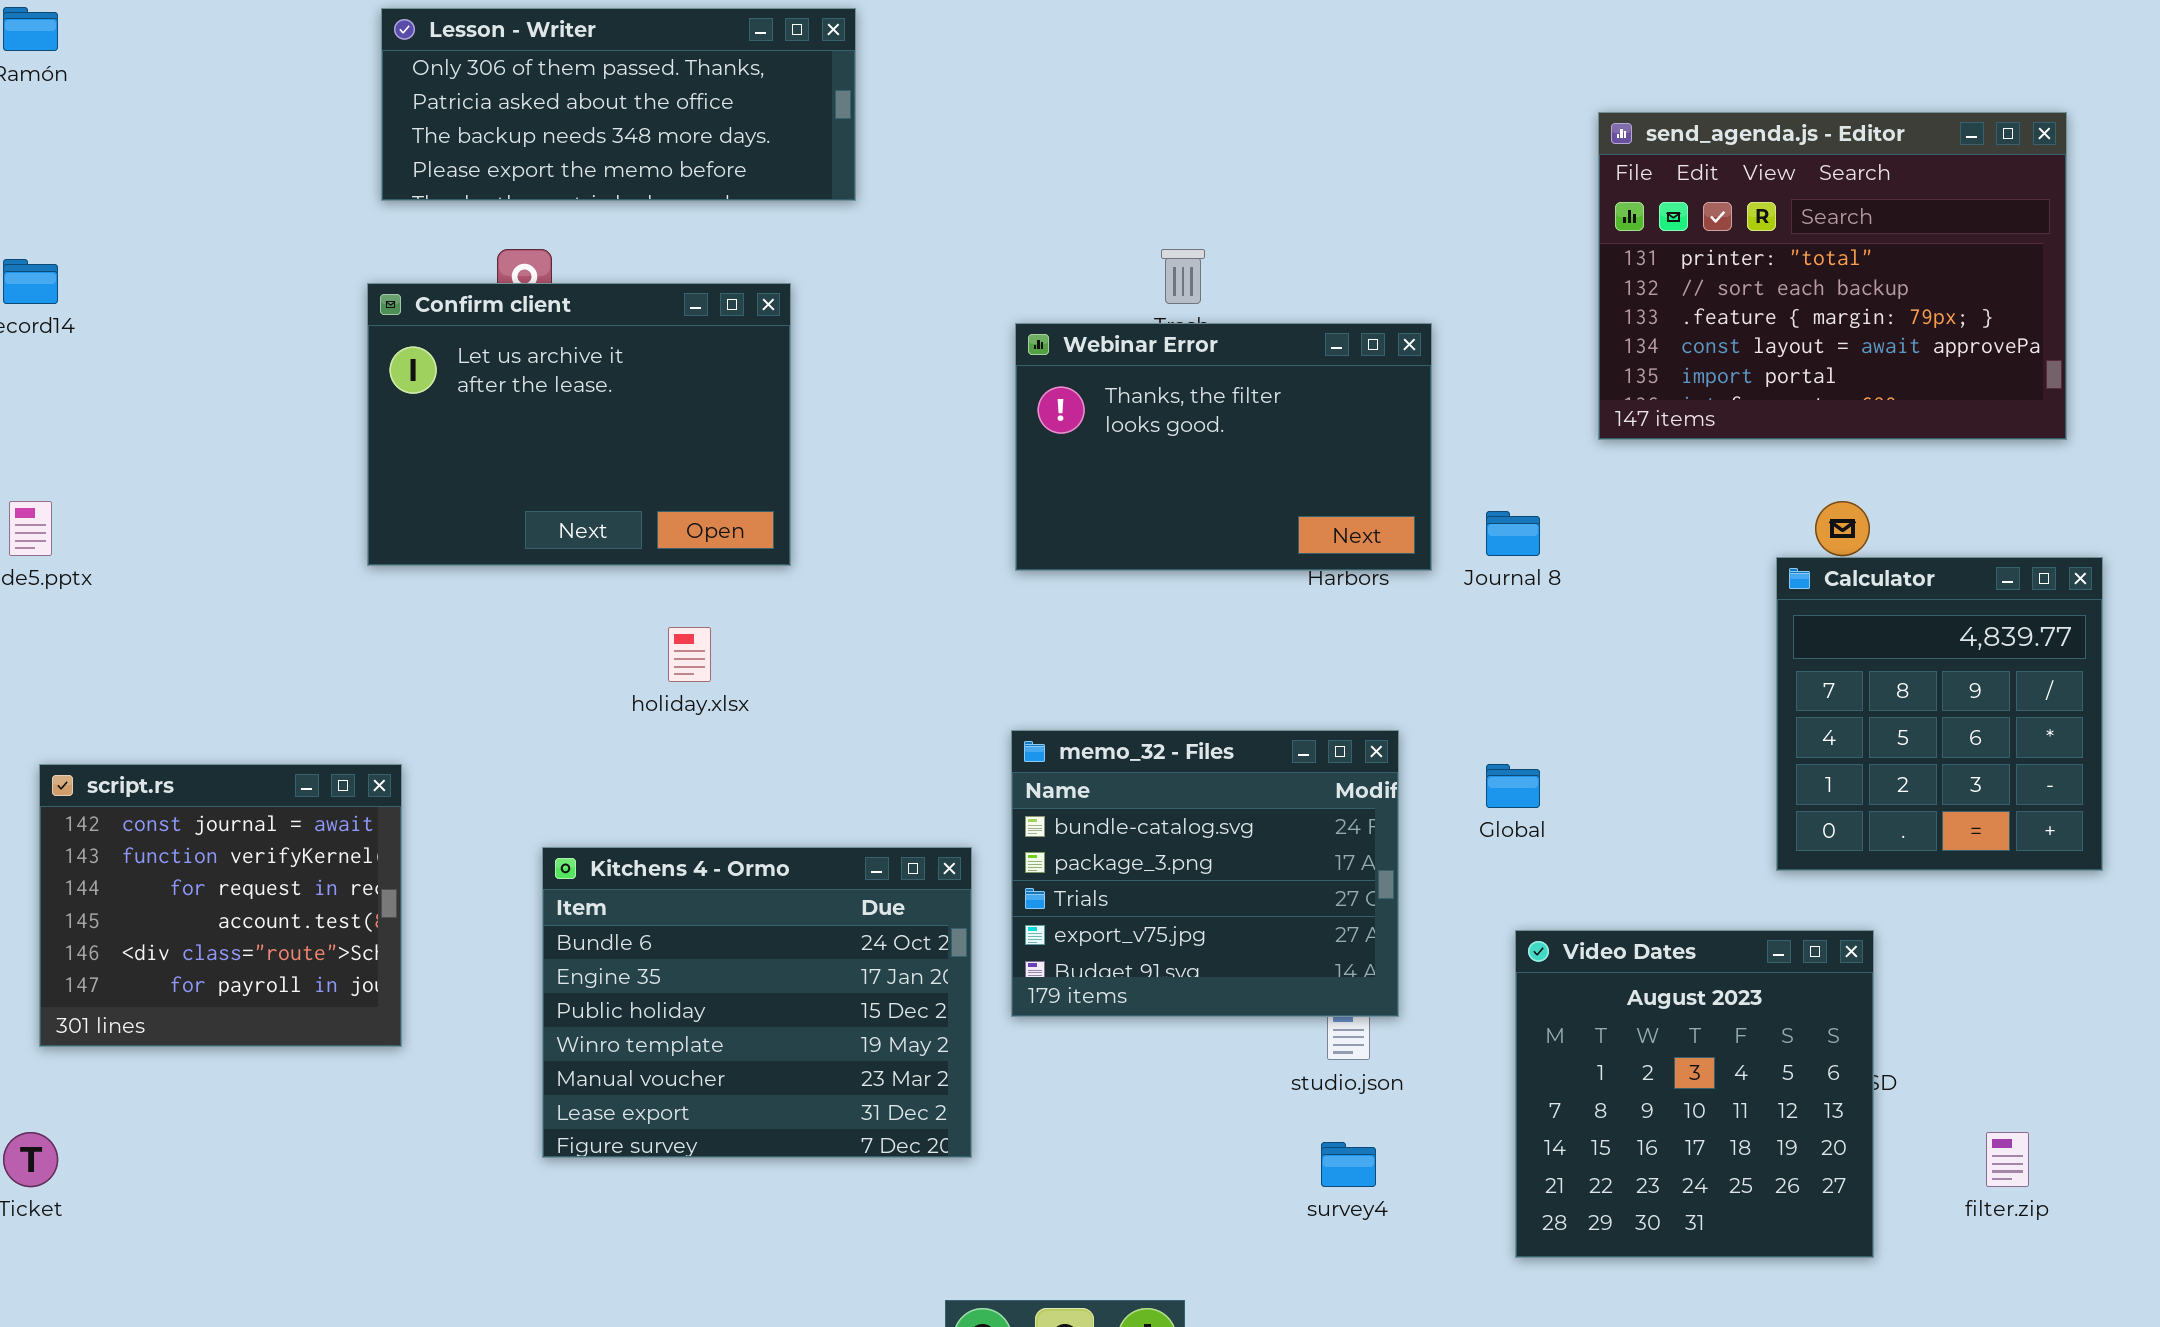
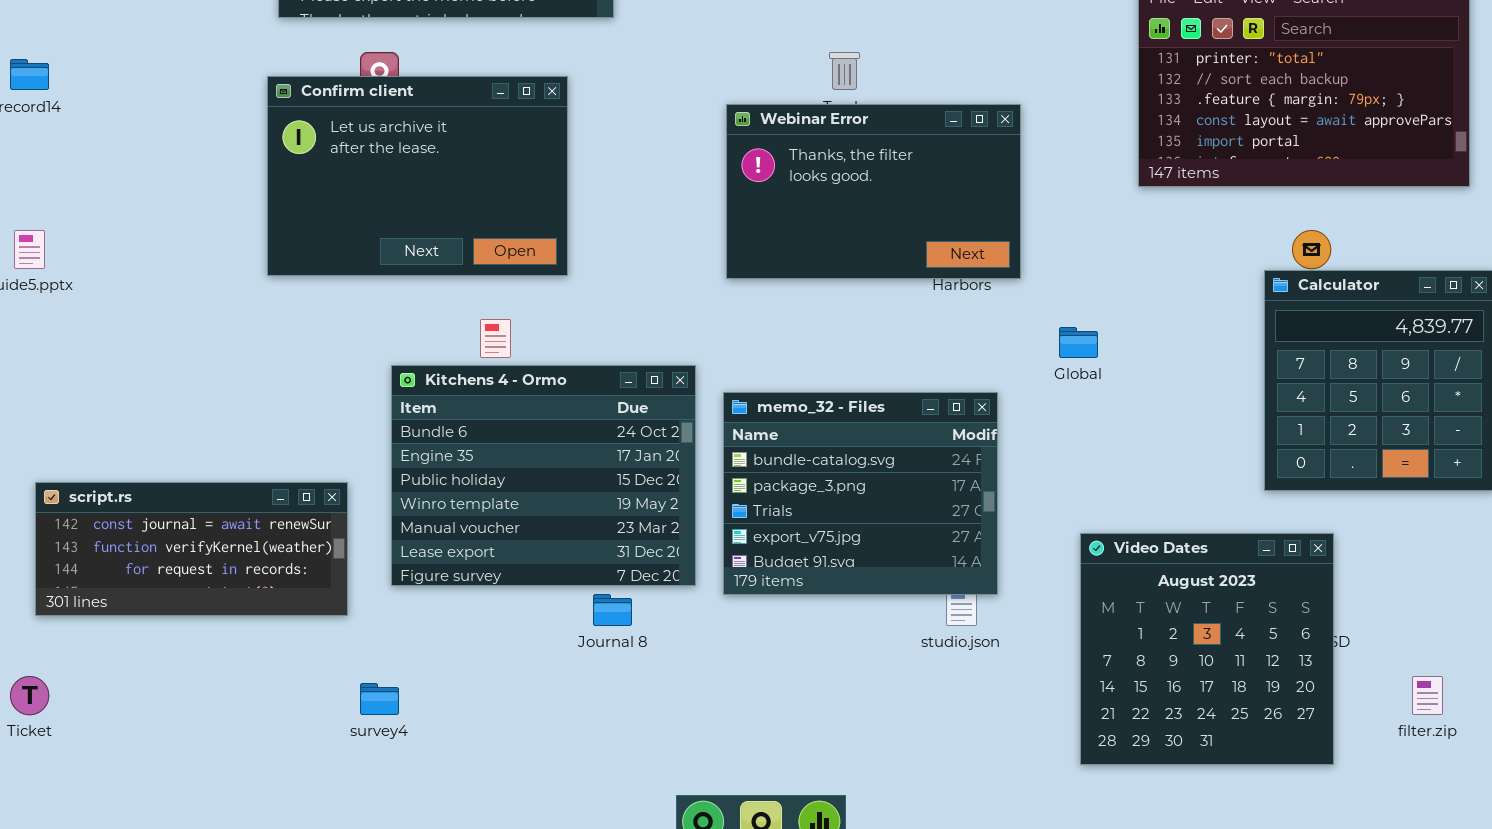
Journal 8: [1486,511,1540,556] -> [593,594,632,626], moved
script.rs: [39,764,402,1047] -> [35,482,348,616], resized
Global: [1486,764,1540,808] -> [1059,327,1098,358], moved
Kitchens 4 - Ormo: [542,847,972,1158] -> [391,365,696,586], moved
survey4: [1321,1142,1376,1187] -> [360,683,399,715], moved

